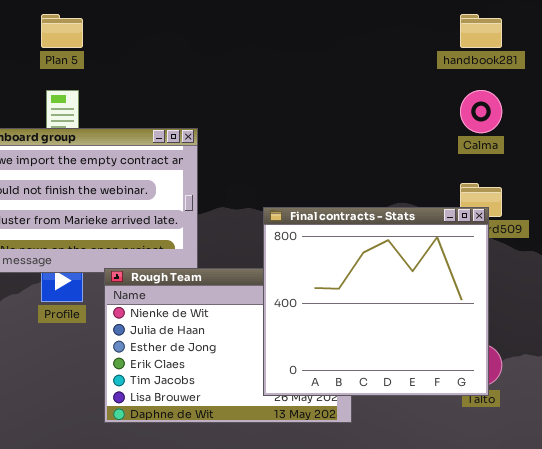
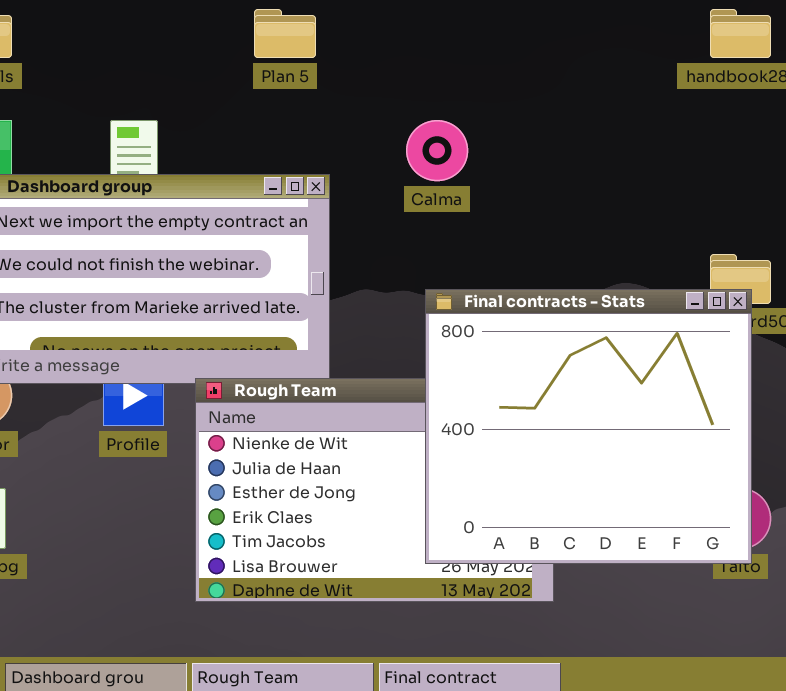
Plan 5: [41,14,83,48] -> [254,9,316,58], moved
Calma: [460,90,502,133] -> [406,120,468,181], moved

